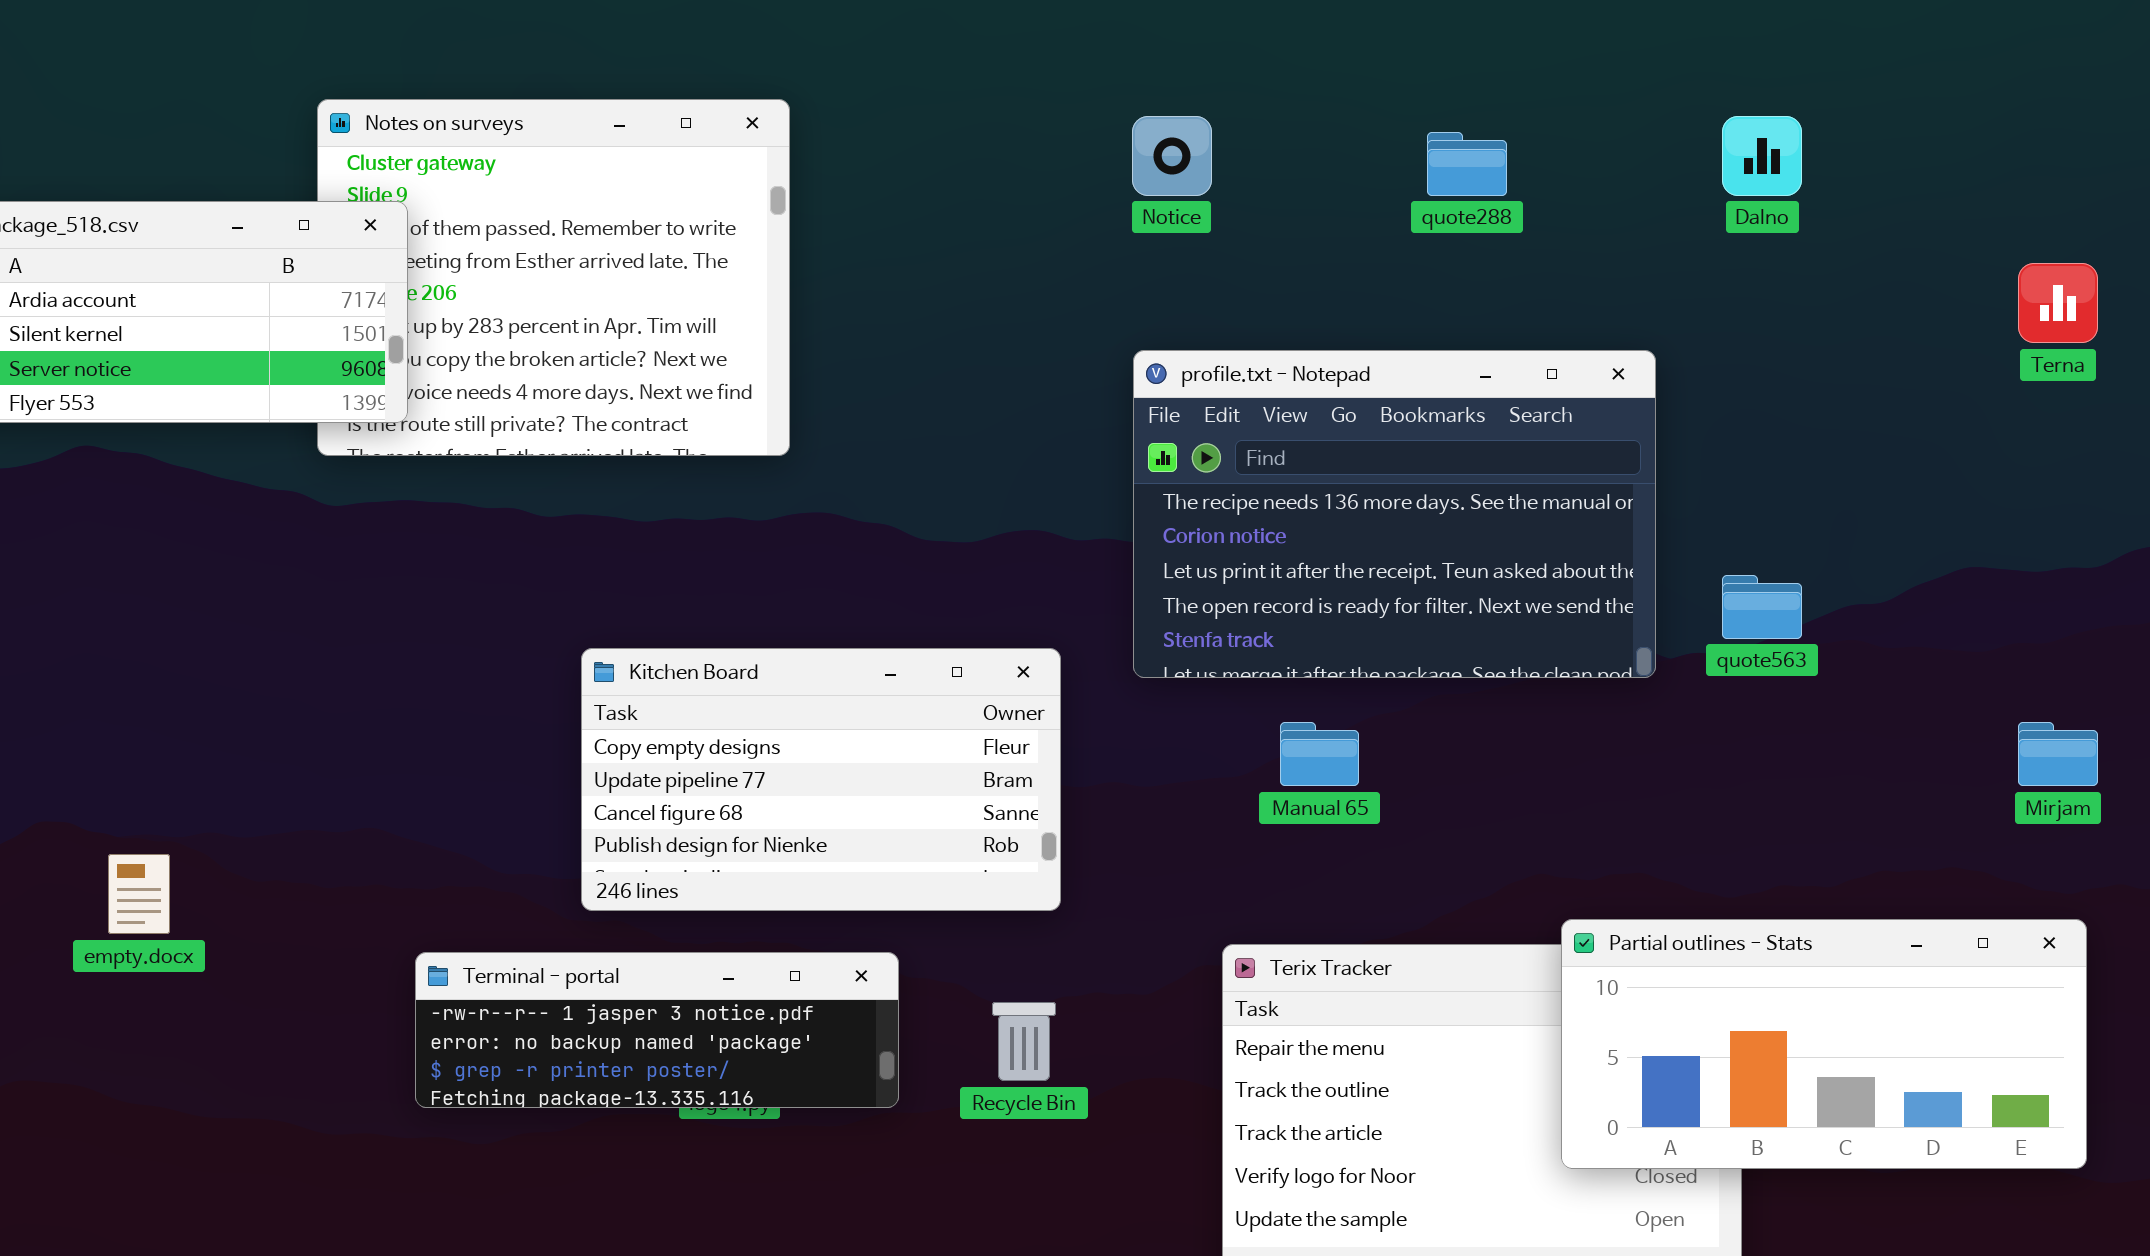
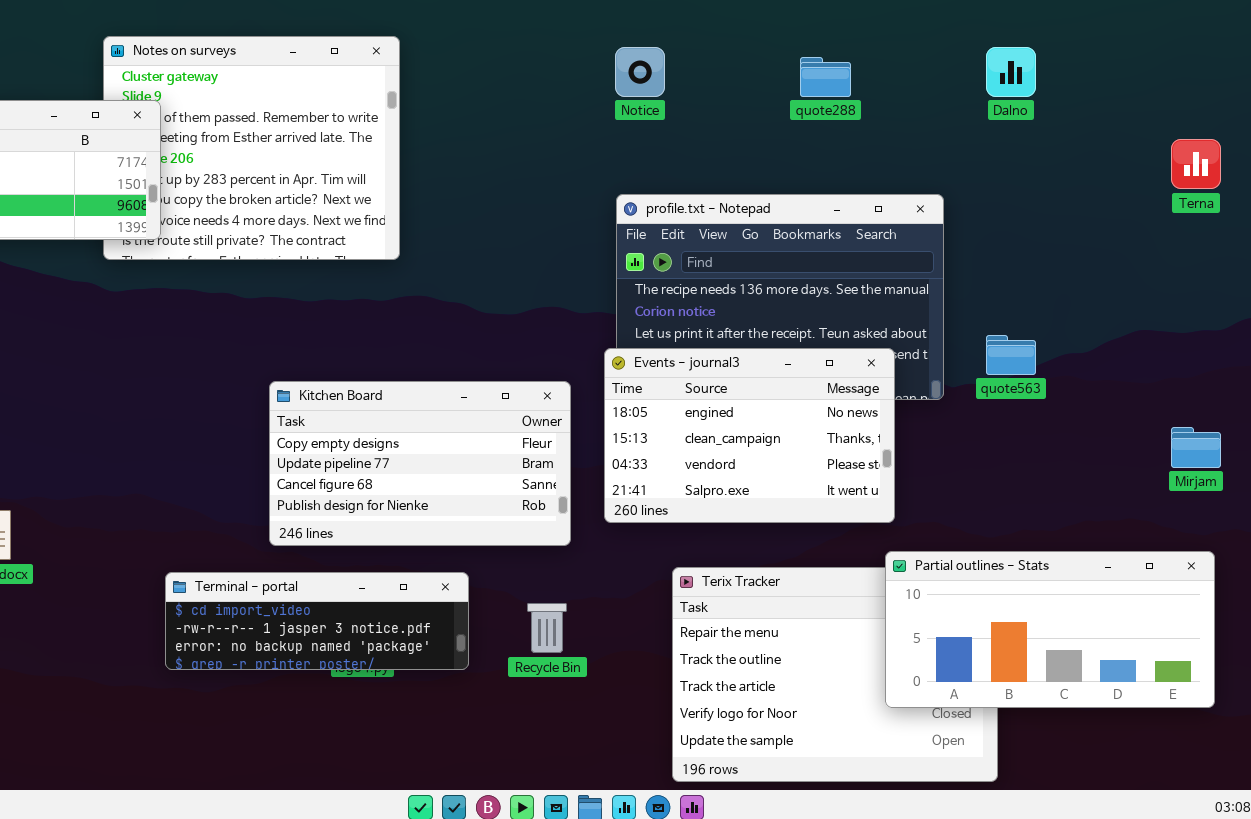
Events - journal3: none -> [604,348,895,523], opened
Terminal - portal: [415,952,899,1108] -> [165,572,469,670], scrolled up 1 row

